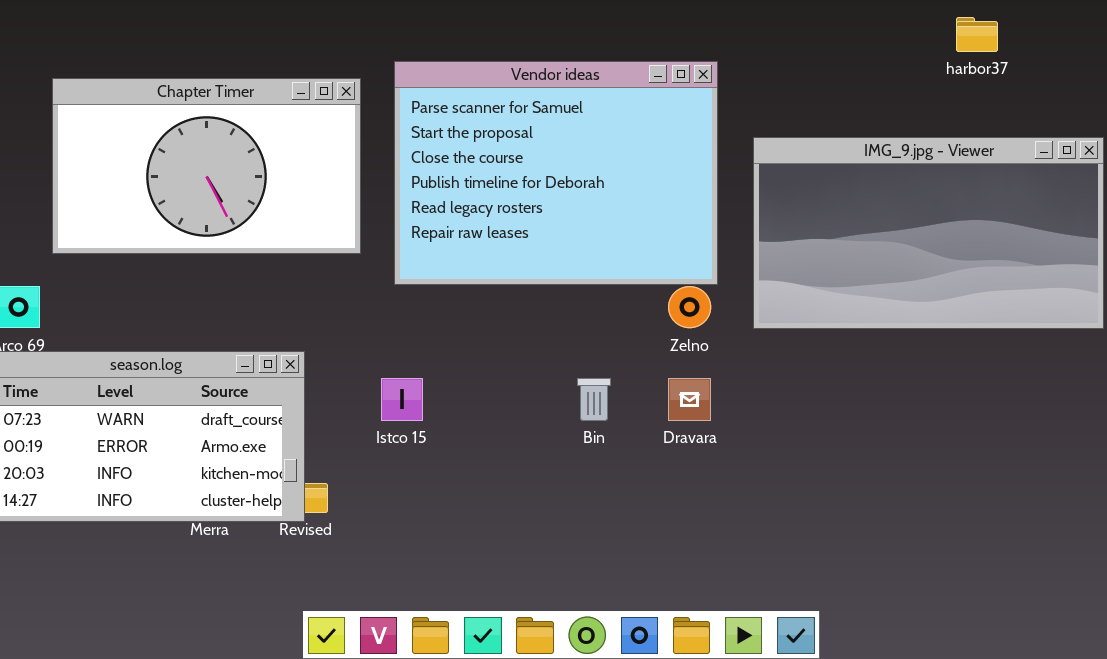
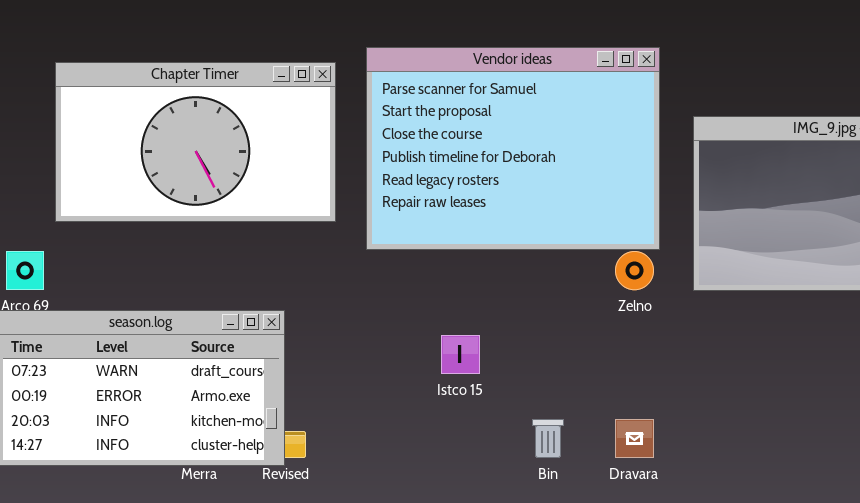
Istco 15: [381,378,423,421] -> [441,335,480,374], moved
Bin: [577,378,611,421] -> [532,419,564,458], moved
Dravara: [668,378,711,421] -> [615,419,654,458], moved

